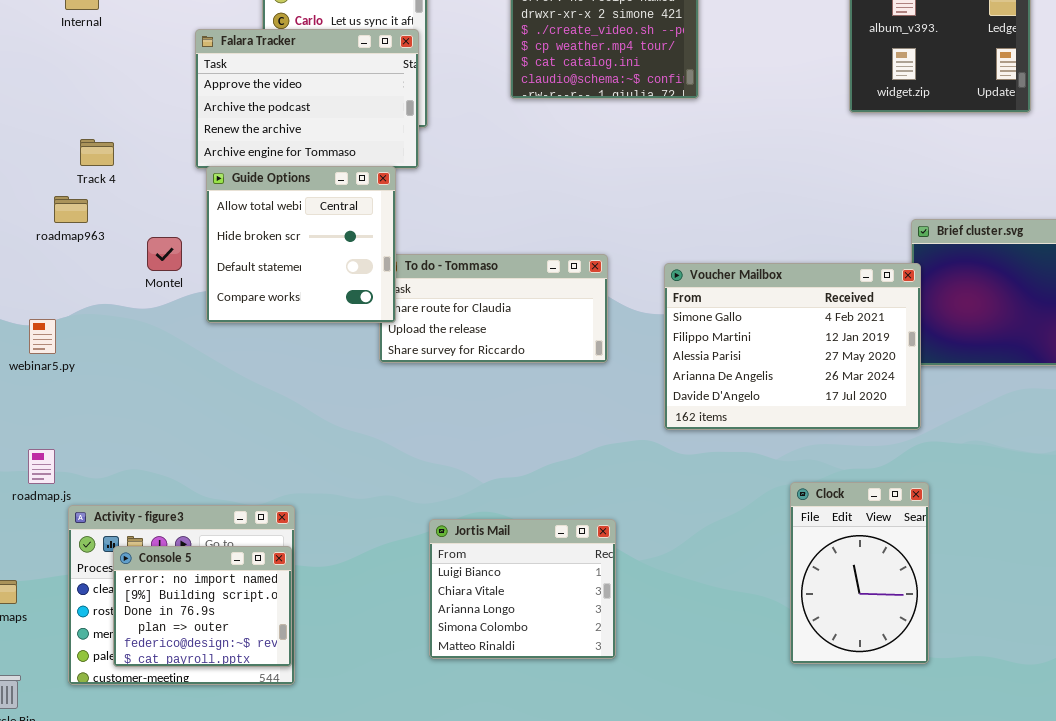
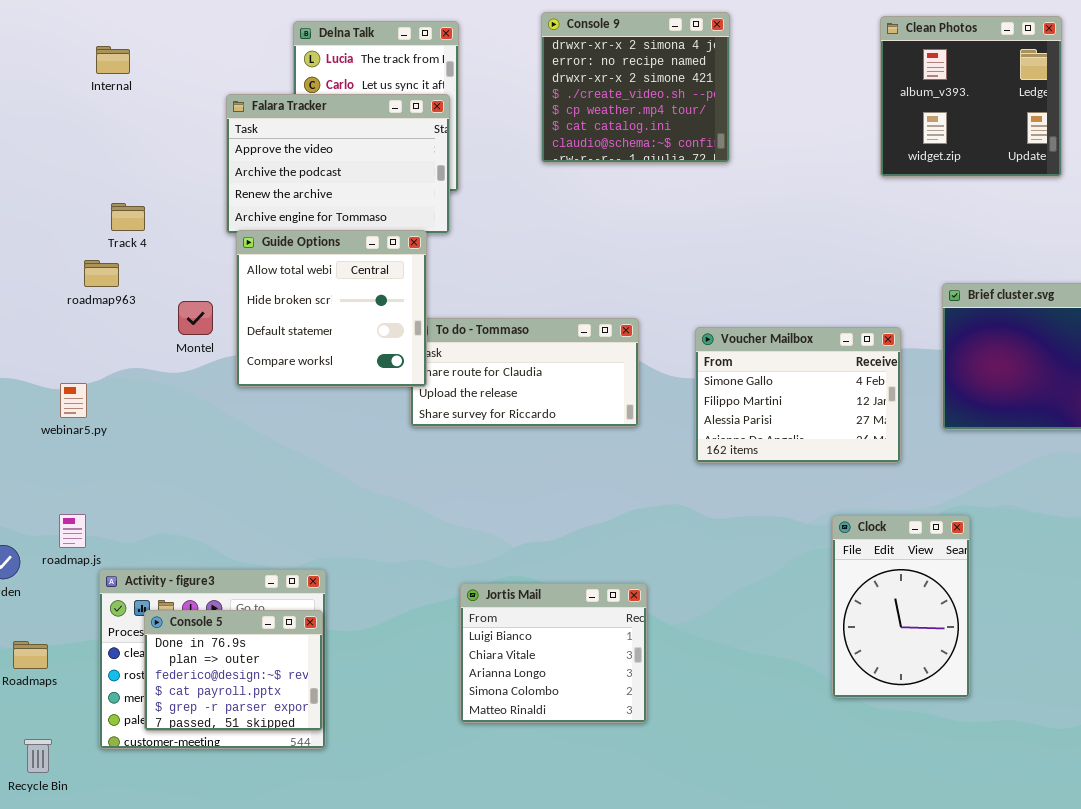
Voucher Mailbox: [664,263,921,430] -> [695,327,901,463], resized
Clock: [790,482,929,664] -> [832,515,970,698], moved
Console 5: [113,546,292,667] -> [144,610,323,731], scrolled down 2 rows

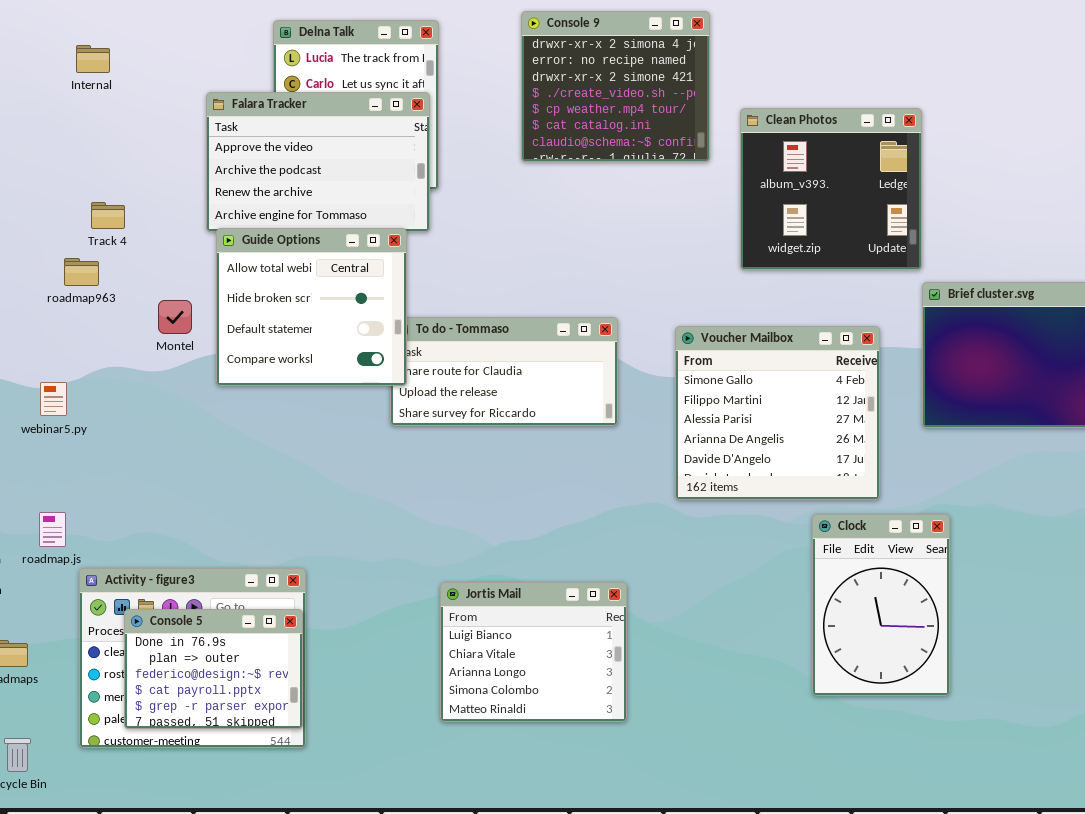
Clean Photos: [880,16,1062,177] -> [740,108,922,270], moved
Voucher Mailbox: [695,327,901,463] -> [675,326,880,500], resized

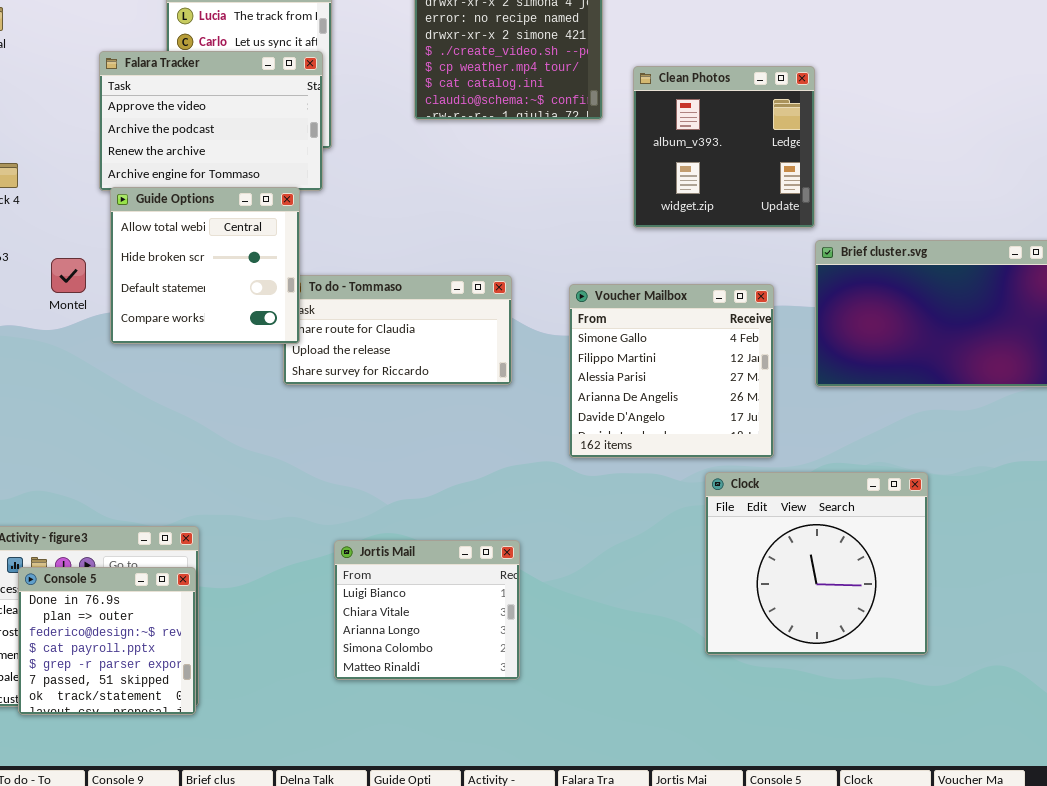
Clock: [812,514,950,696] -> [705,472,928,655], resized
Console 5: [124,609,303,729] -> [18,567,196,715], resized

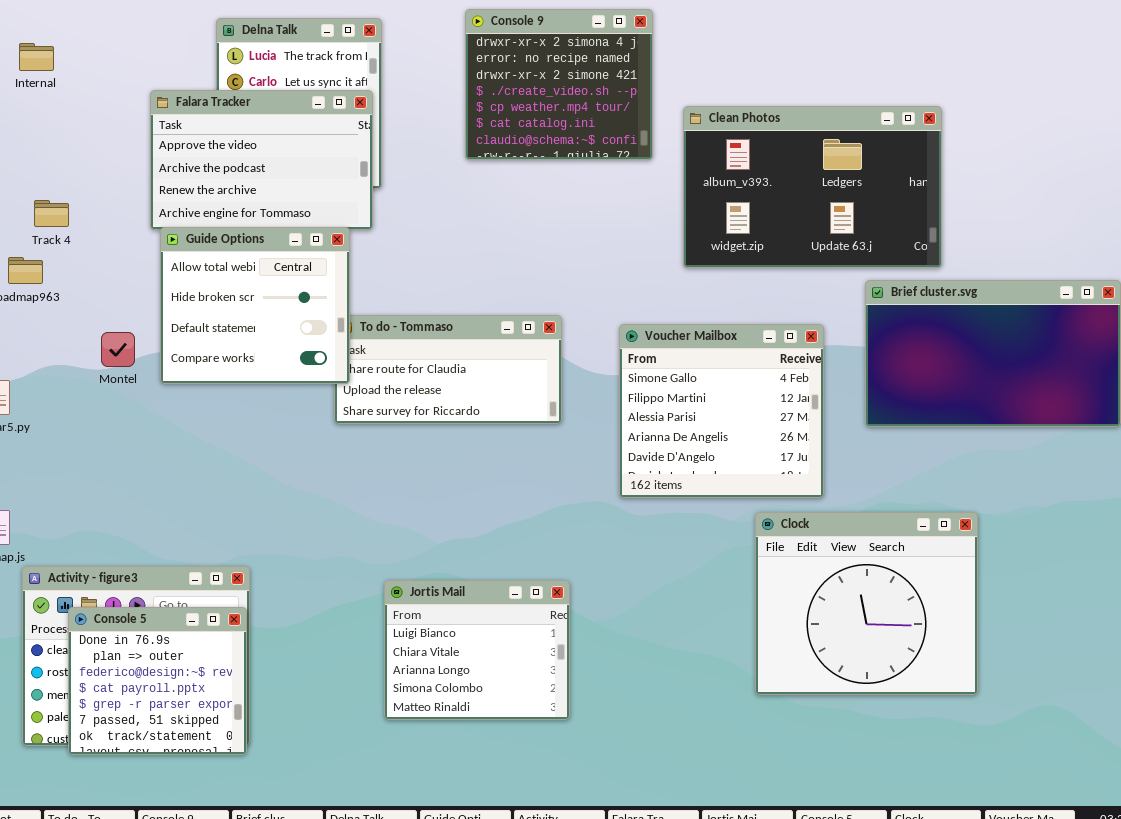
Clean Photos: [633,66,815,228] -> [683,106,942,268], resized
Montel: [51,258,86,293] -> [101,332,135,367], moved

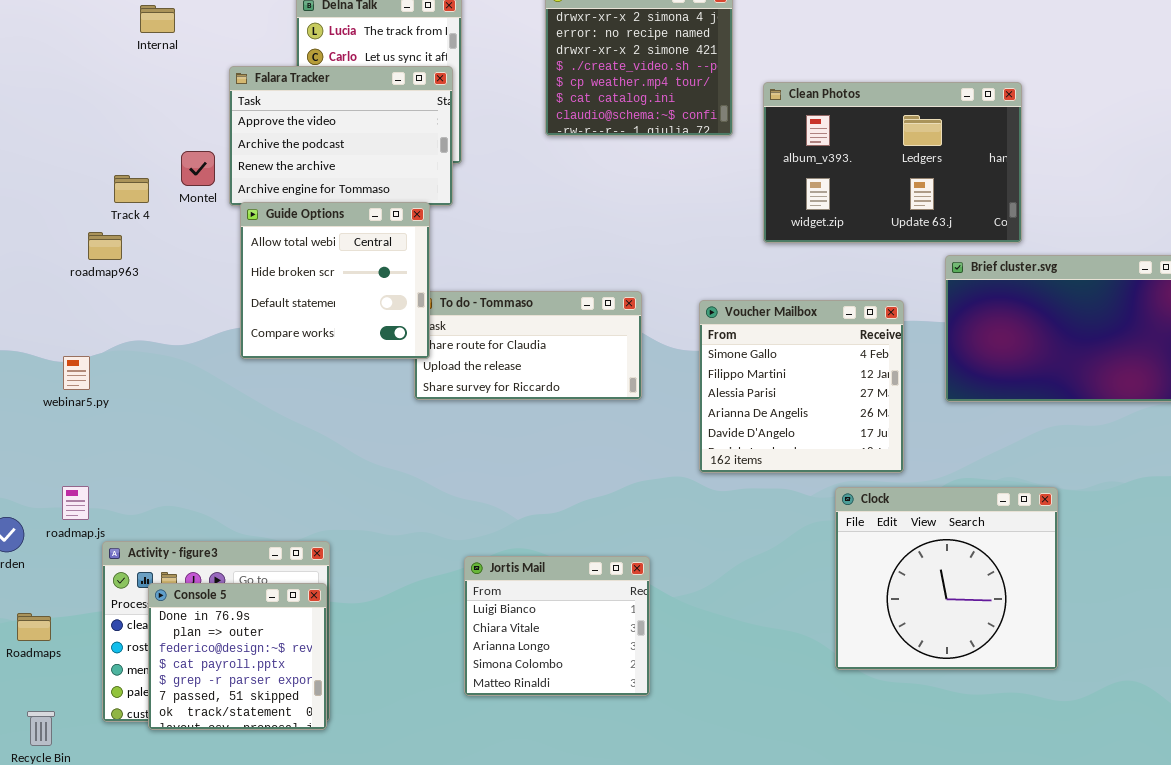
Internal: [19,43,54,71] -> [140,5,175,33], moved
Montel: [101,332,135,367] -> [181,151,215,186], moved

